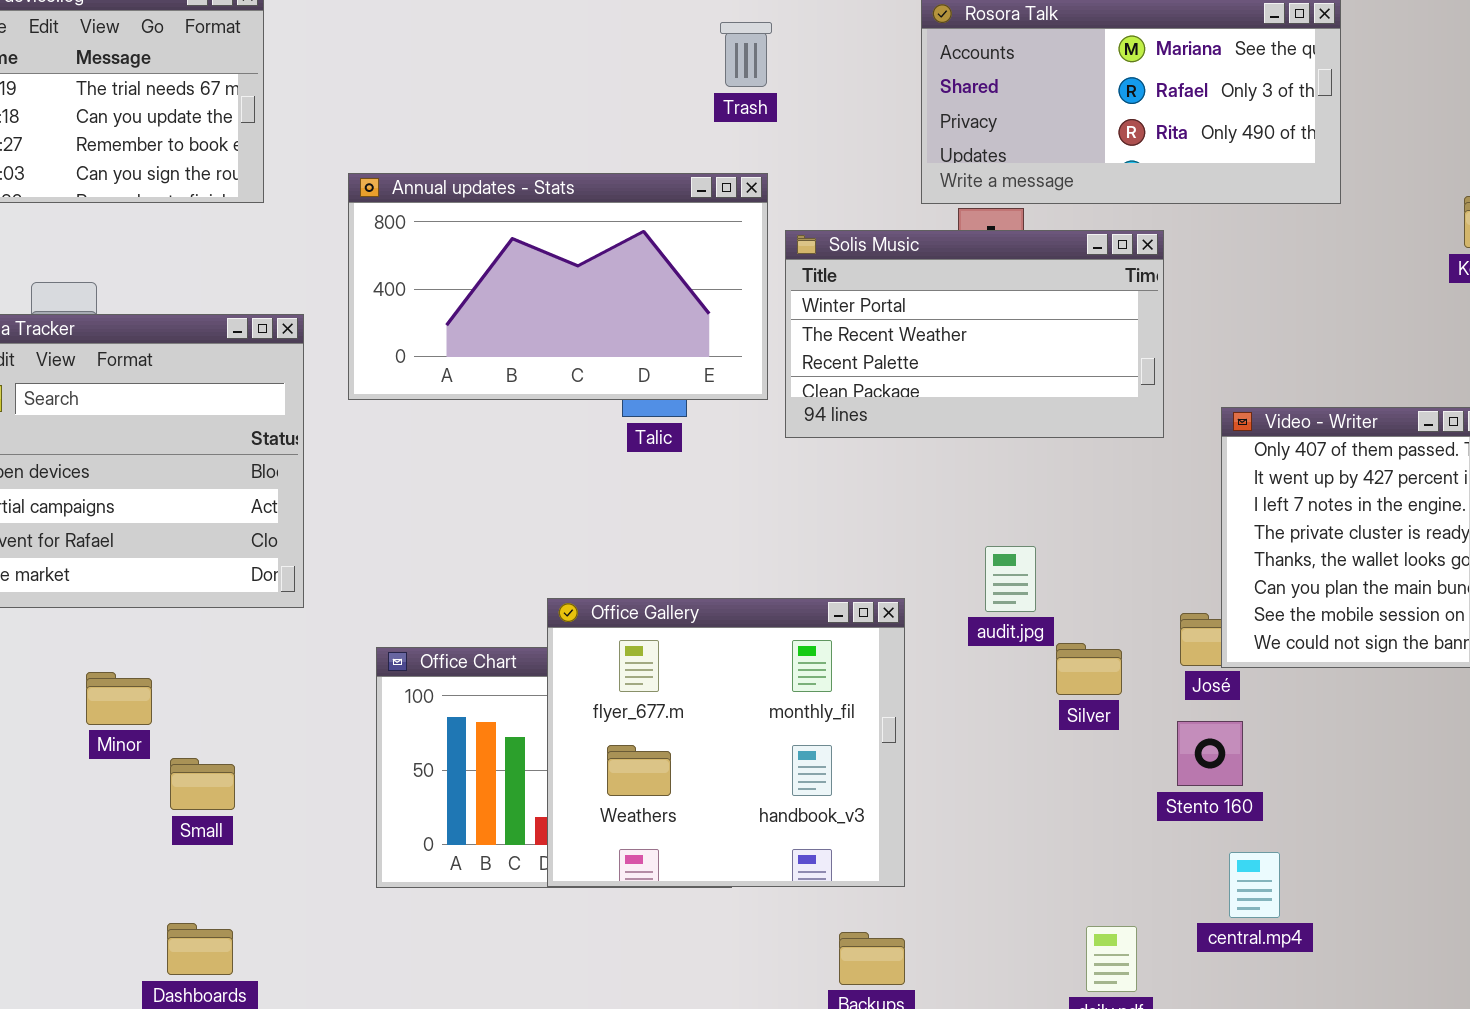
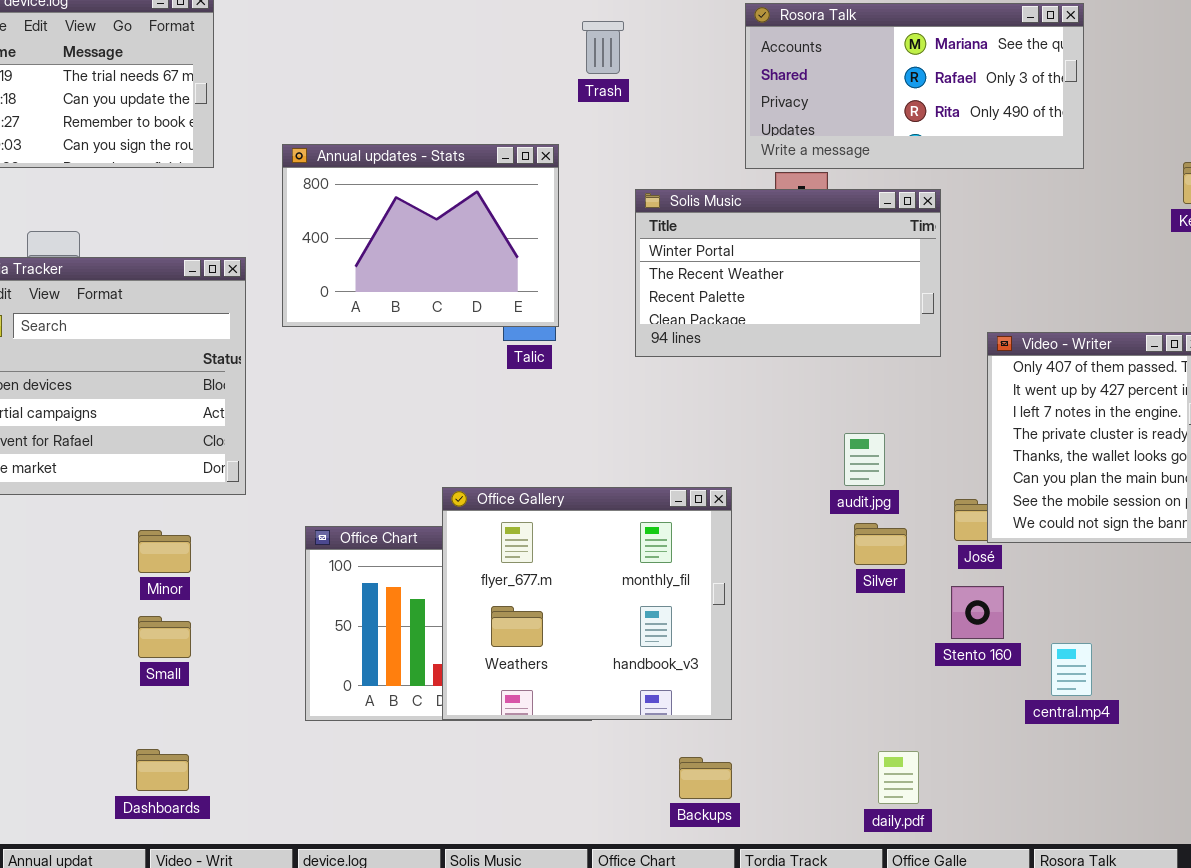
Annual updates - Stats: [348,173,768,400] -> [282,144,559,327], resized
audit.jpg: [985,546,1036,612] -> [844,433,885,486], moved
Minor: [86,672,152,725] -> [138,530,191,573], moved
central.mp4: [1229,852,1280,918] -> [1051,643,1092,696], moved

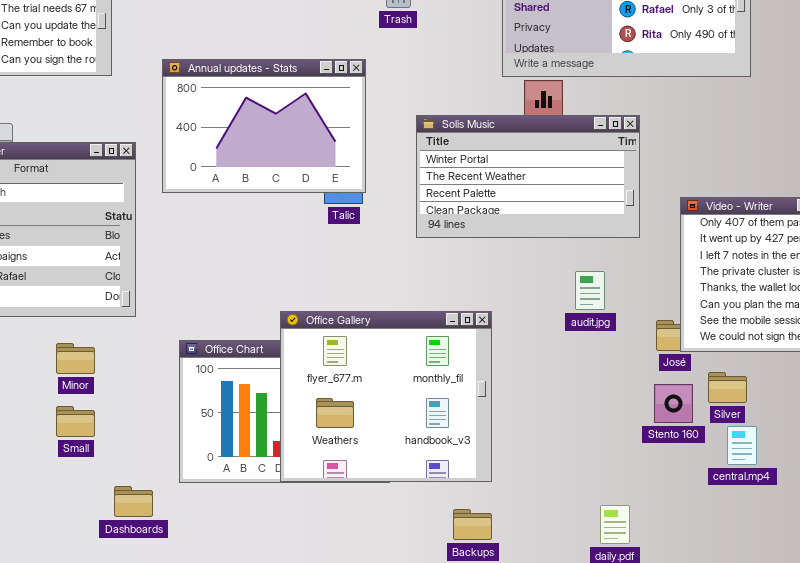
Solis Music: [635,189,941,357] -> [416,115,640,238], moved
Silver: [854,523,907,565] -> [708,372,747,403], moved
Dashboards: [136,749,189,791] -> [114,486,153,517], moved

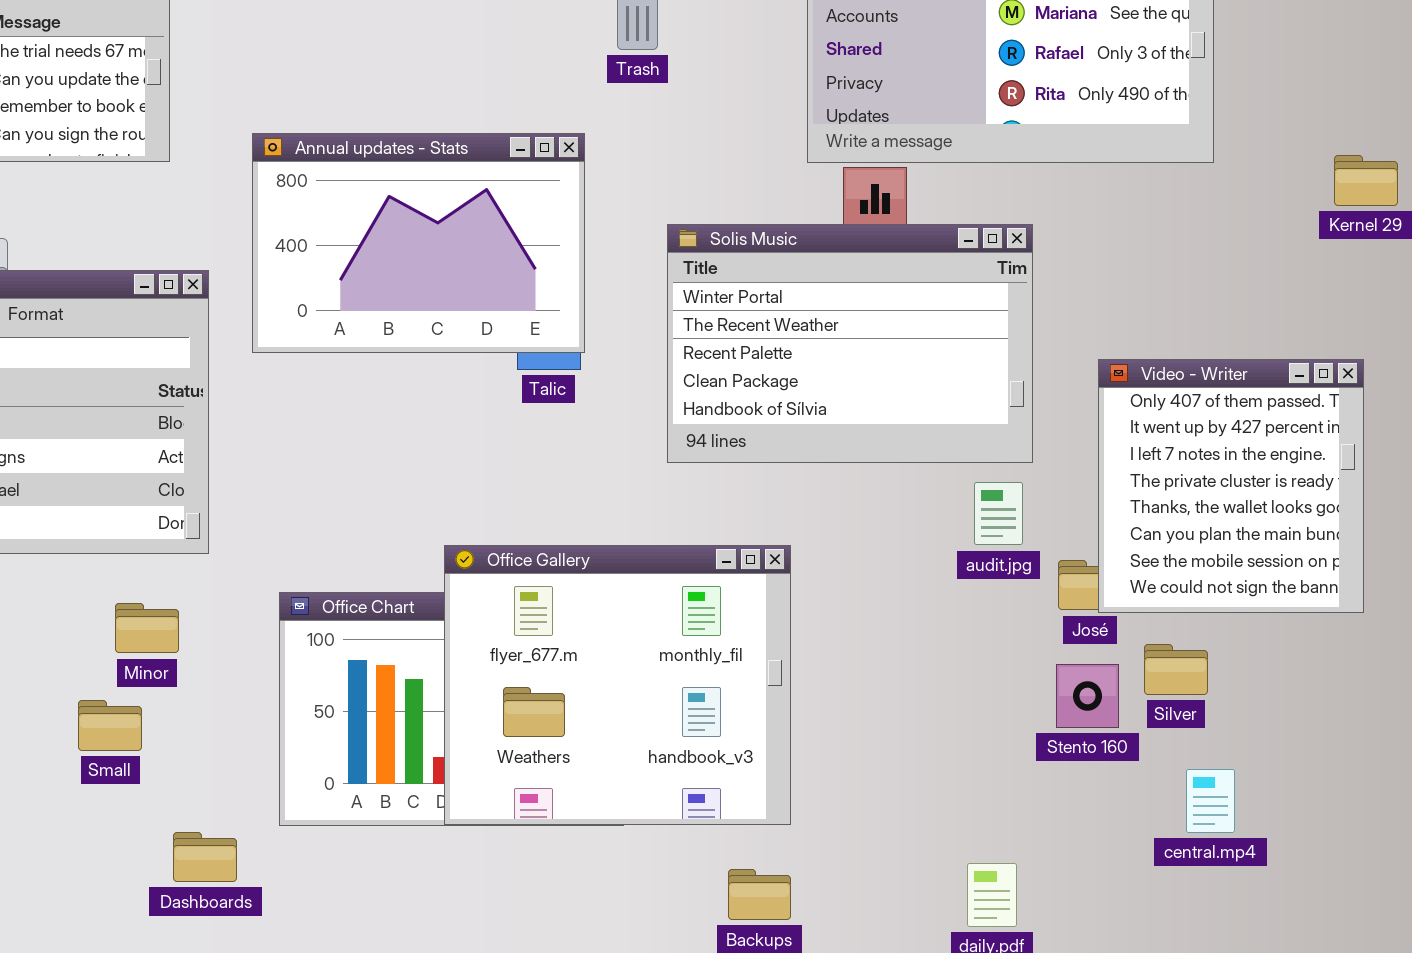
Solis Music: [416,115,640,238] -> [667,224,1033,463], resized
audit.jpg: [575,271,605,310] -> [974,482,1023,545], moved
Minor: [56,343,95,374] -> [115,603,179,653], moved
central.mp4: [727,426,757,465] -> [1186,769,1235,833], moved

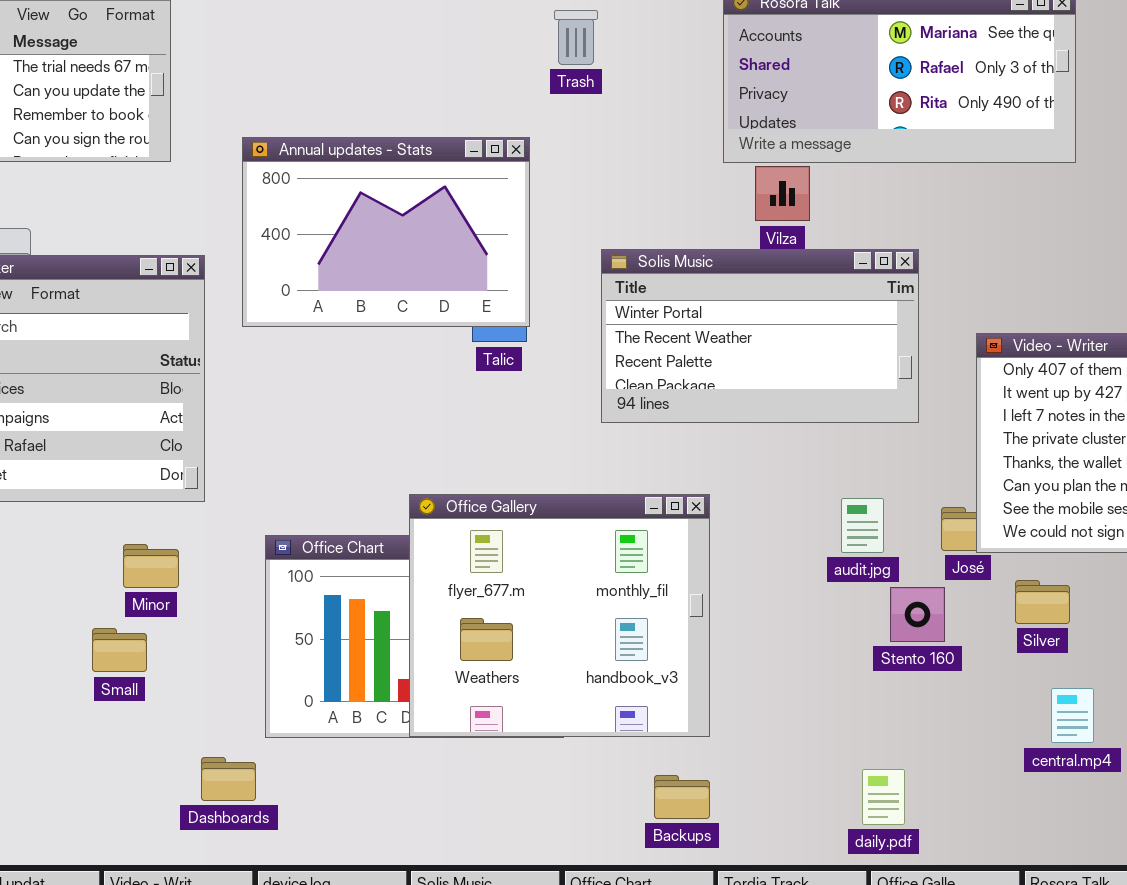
Solis Music: [667,224,1033,463] -> [601,249,919,423], resized
audit.jpg: [974,482,1023,545] -> [841,498,884,553], moved
Stento 160: [1056,664,1119,728] -> [890,587,945,642], moved
Dashboards: [173,832,237,882] -> [201,757,256,801], moved

